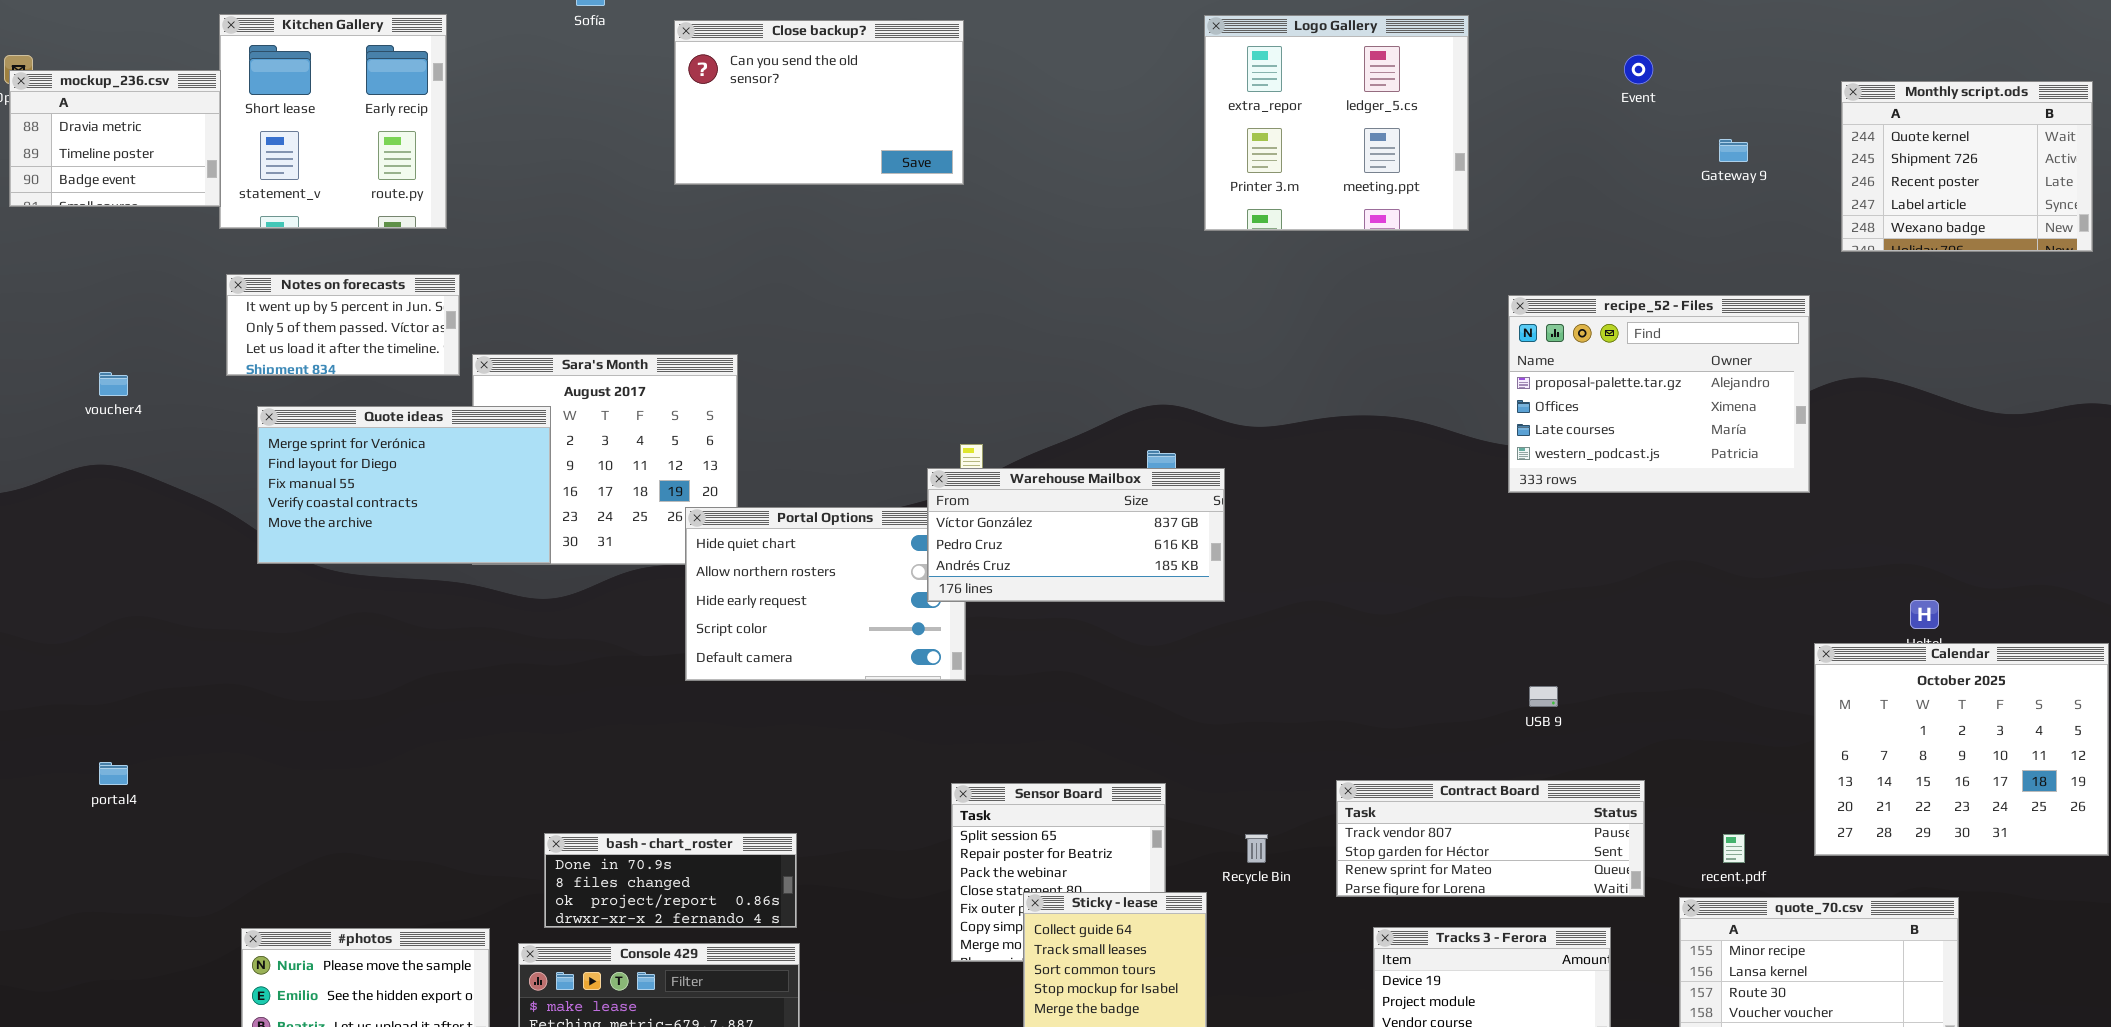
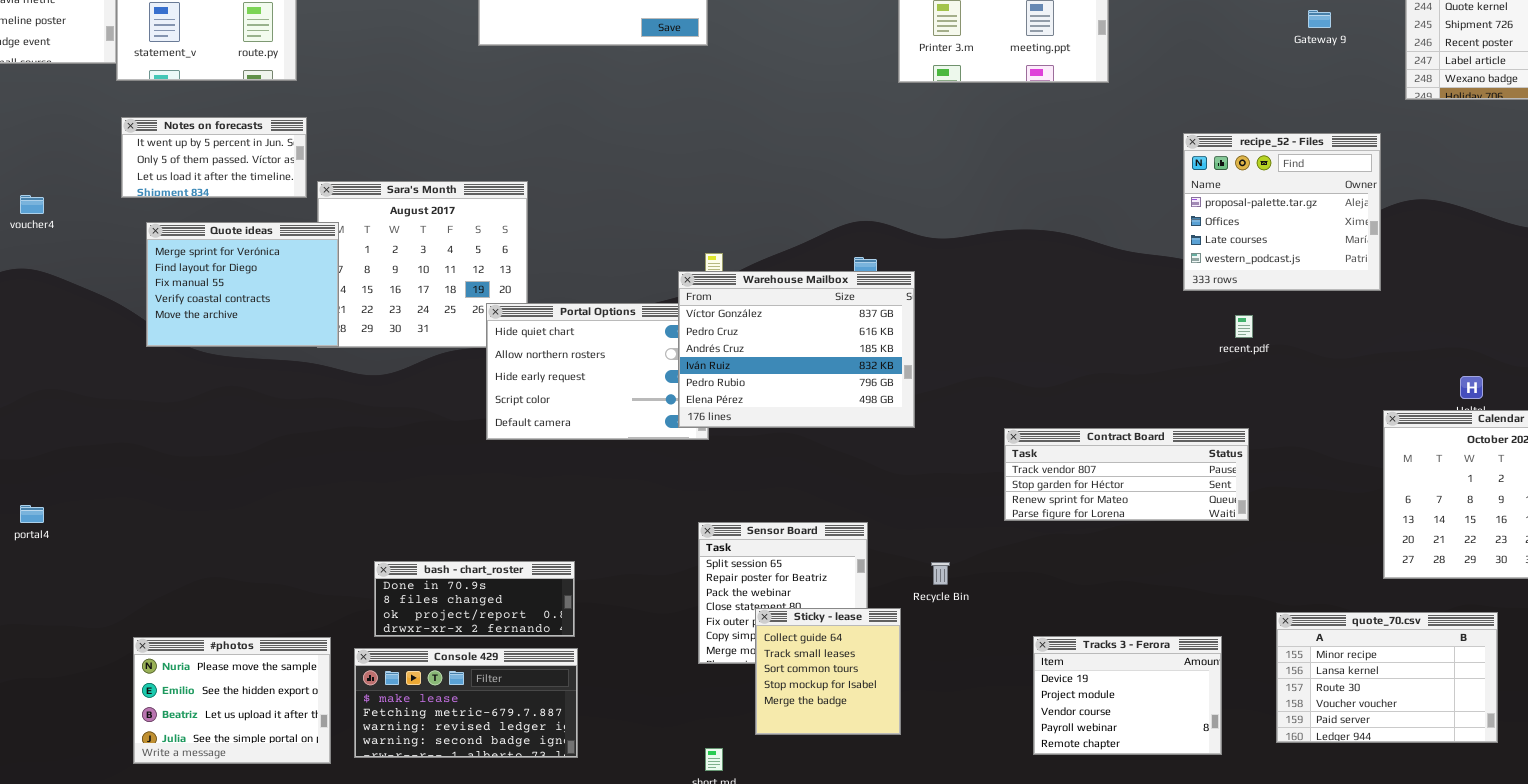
recipe_52 - Files: [1508,295,1810,493] -> [1183,133,1381,291], resized
Quote ideas: [257,406,551,564] -> [146,222,339,347], resized
Warehouse Mailbox: [927,468,1225,602] -> [678,271,915,428], resized
Contract Board: [1336,780,1645,897] -> [1004,428,1249,521], moved
recent.pdf: [1723,834,1745,863] -> [1235,315,1253,338], moved

